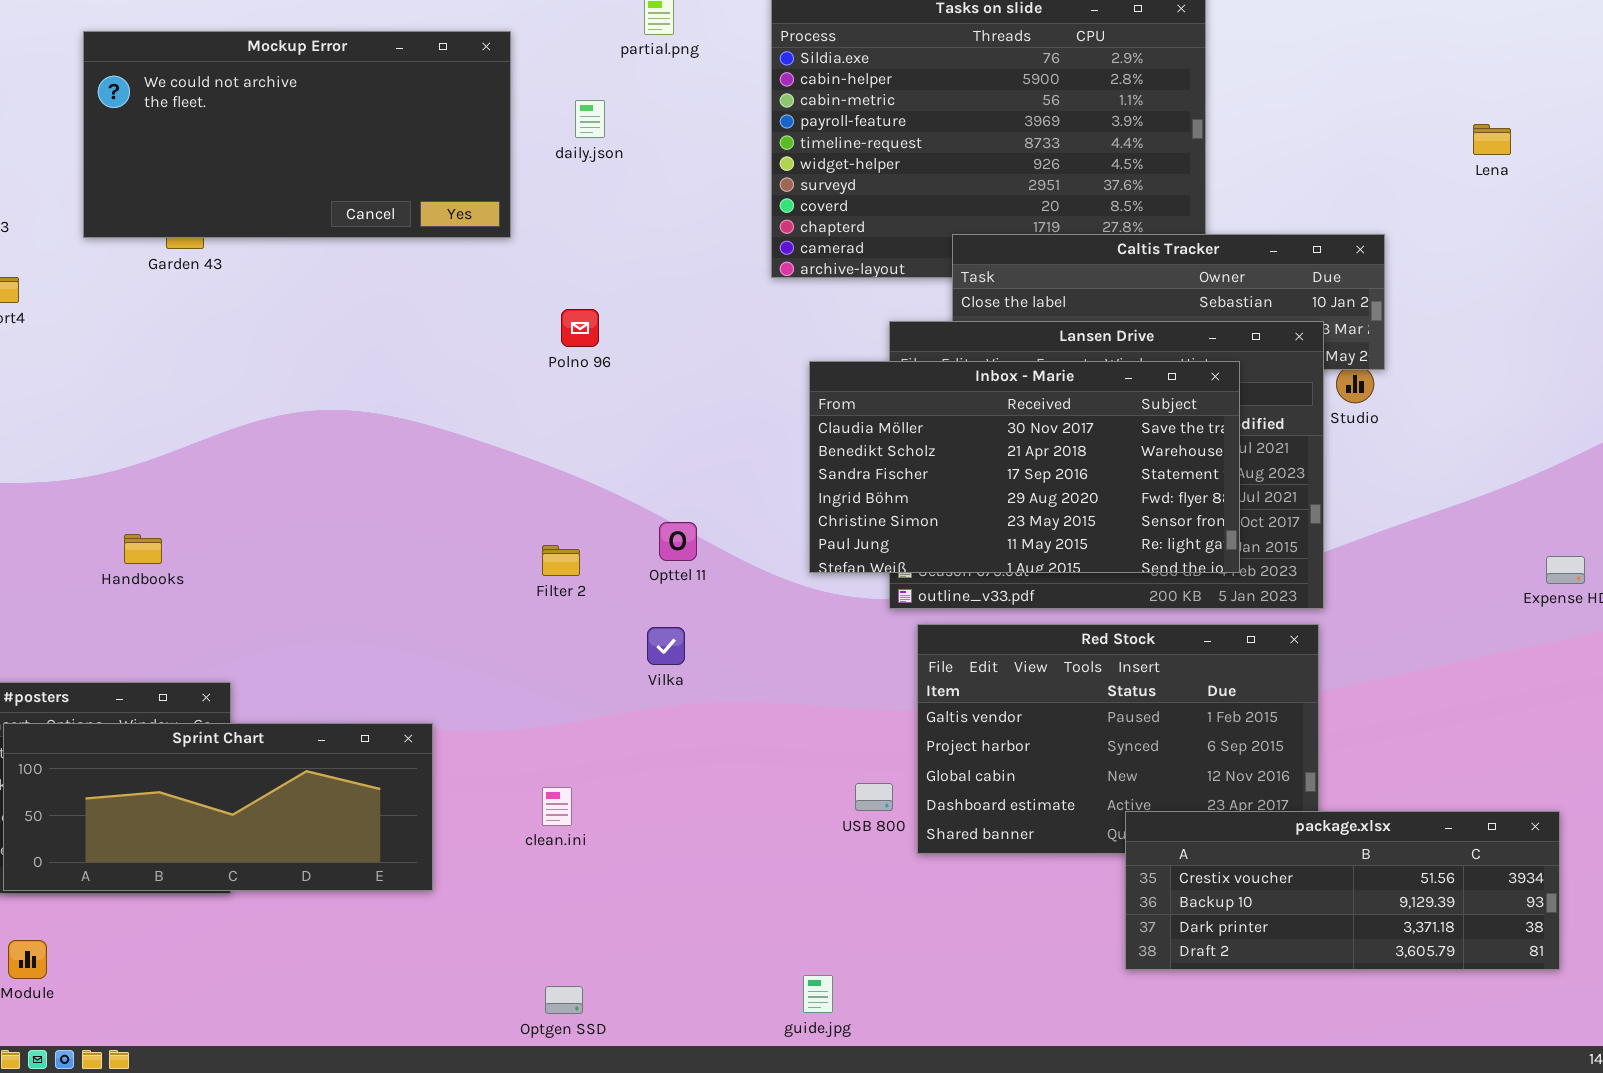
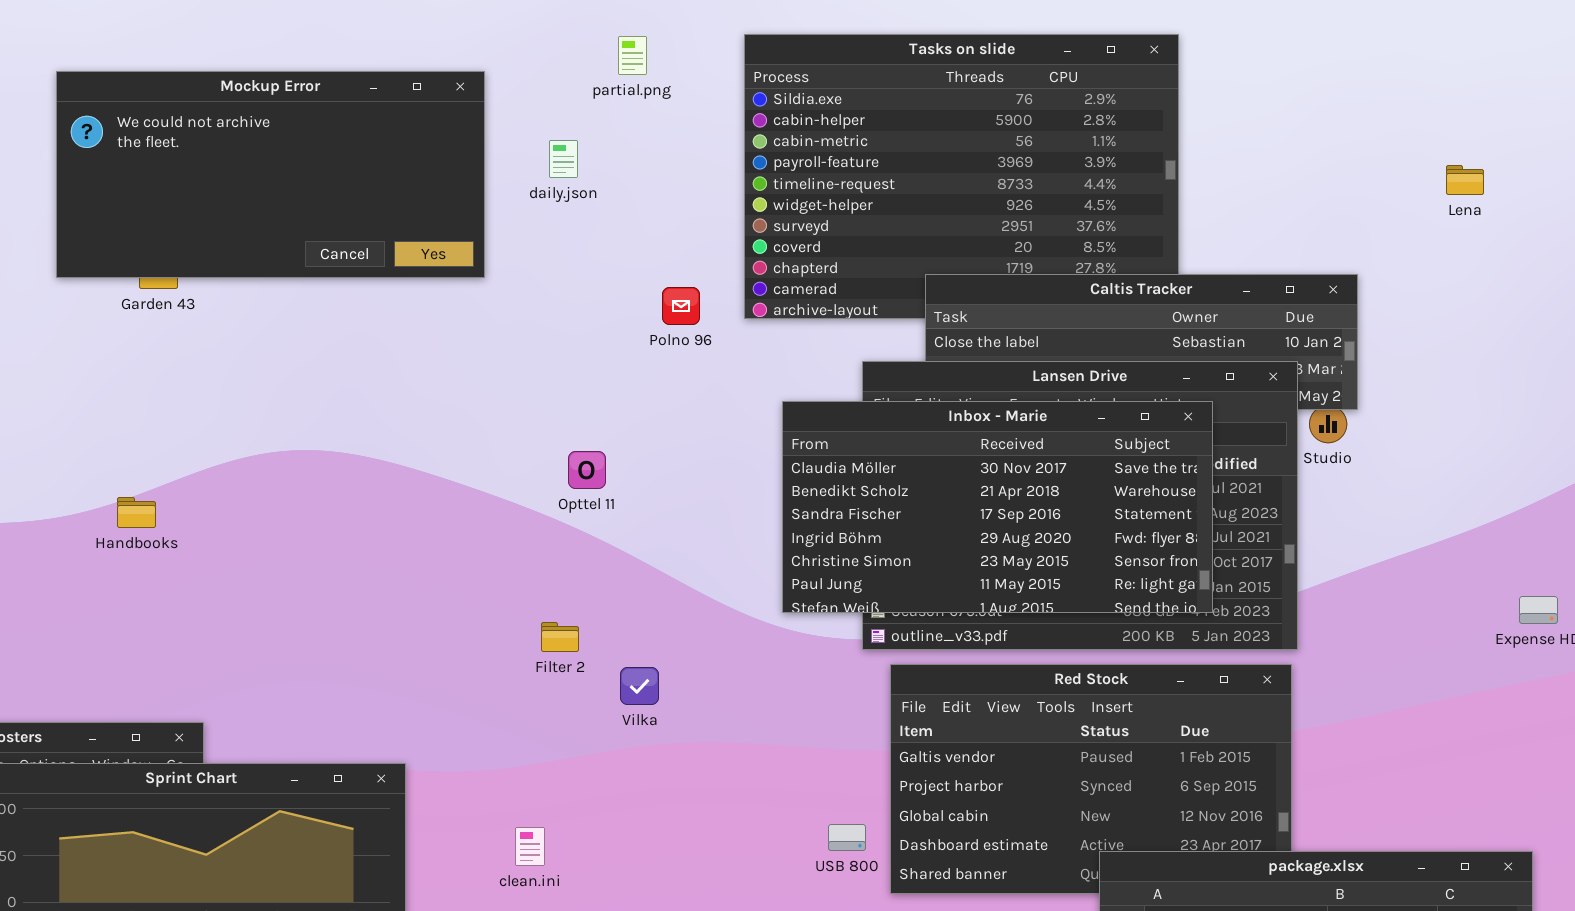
Polno 96: [561,309,599,347] -> [662,287,700,325], moved
Opttel 11: [659,522,697,561] -> [568,451,606,489], moved
Handbooks: [124,534,162,564] -> [117,497,156,528], moved
Filter 2: [542,545,580,576] -> [541,622,579,652], moved

